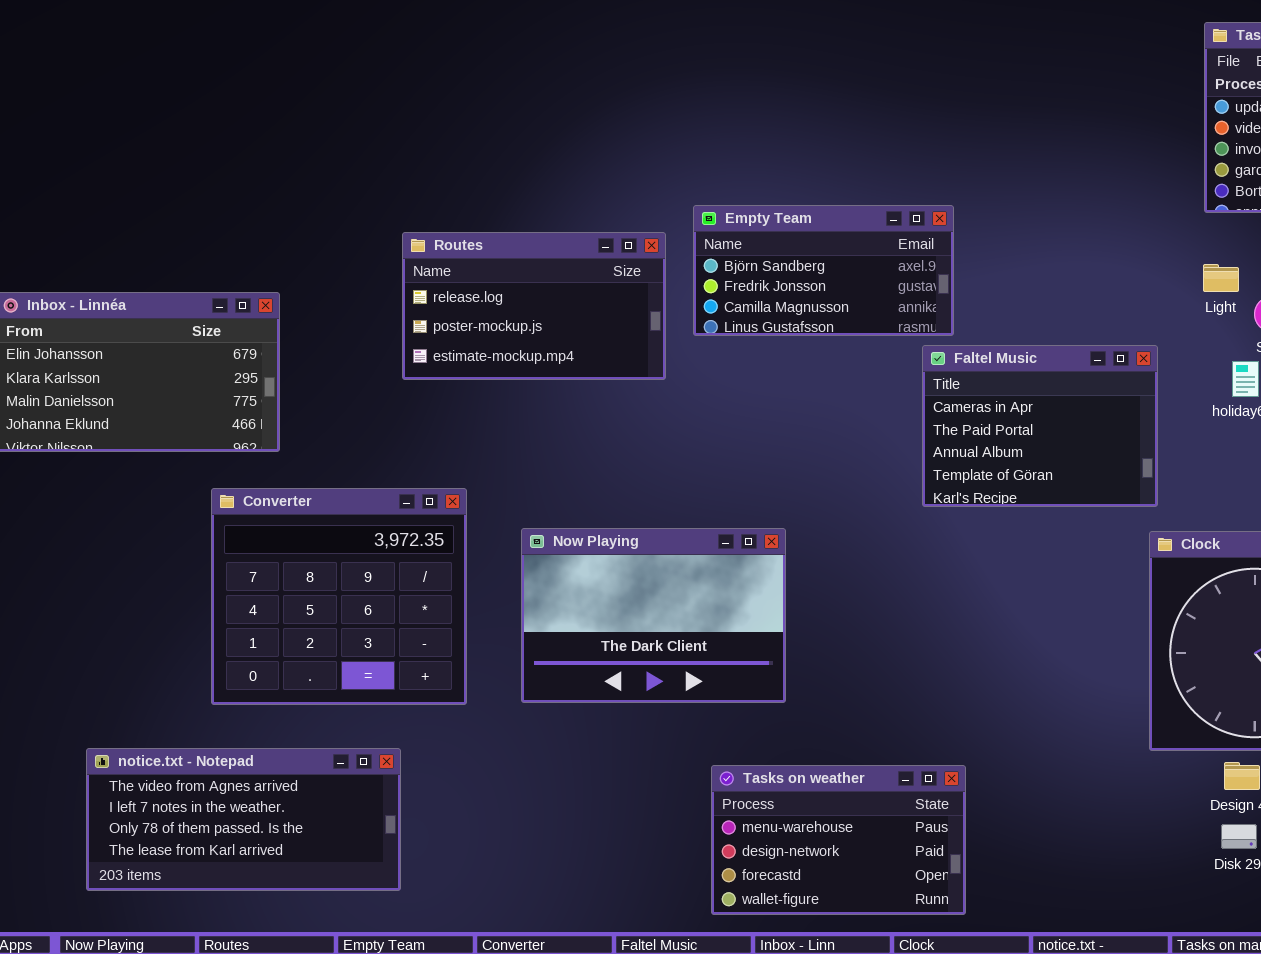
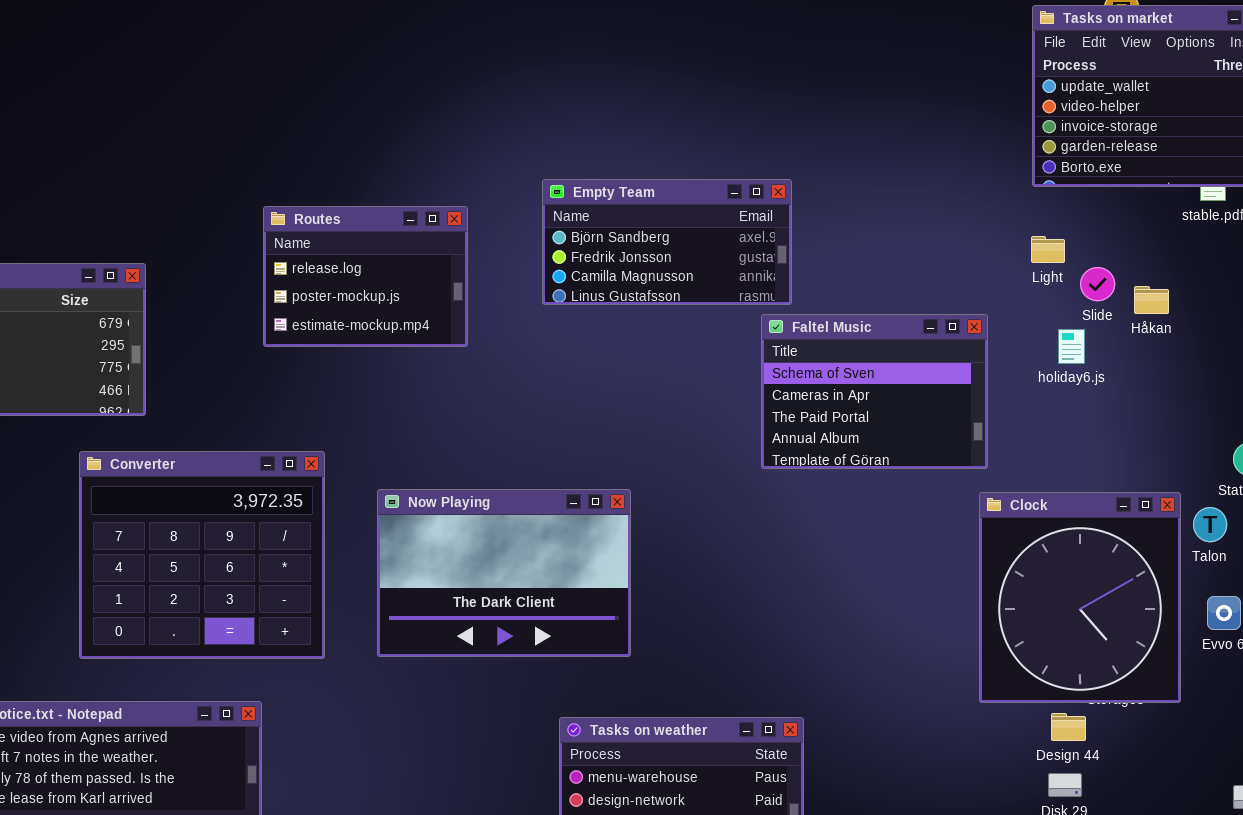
Routes: [402,232,666,380] -> [263,206,468,347], resized
Faltel Music: [922,345,1158,507] -> [761,314,988,469], scrolled up 1 row

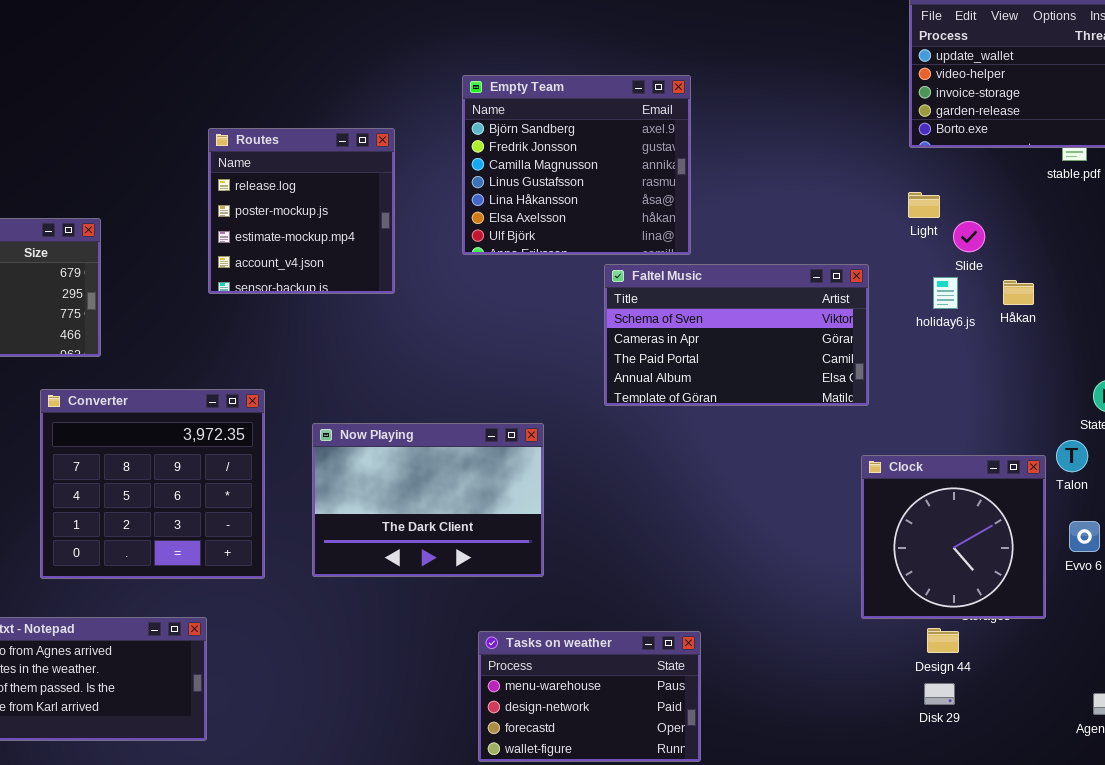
Empty Team: [542,179,792,305] -> [462,75,691,255], resized
Routes: [263,206,468,347] -> [208,128,395,294], resized
Håkan: [1134,286,1169,314] -> [1003,280,1034,305], moved
Faltel Music: [761,314,988,469] -> [604,264,869,406], resized
Clock: [979,492,1181,703] -> [861,455,1046,619], resized

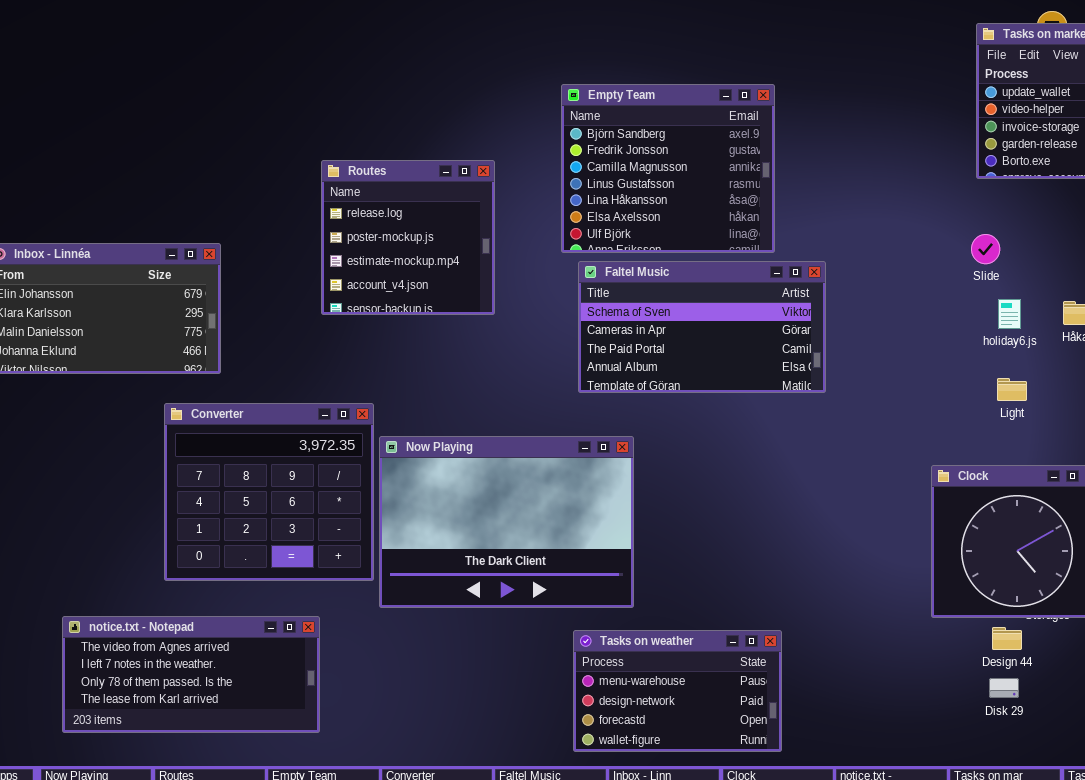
Empty Team: [462,75,691,255] -> [561,84,775,253], moved
Light: [908,192,940,218] -> [997,378,1027,401], moved
Slide: [953,221,985,252] -> [971,234,1000,264], moved
Faltel Music: [604,264,869,406] -> [578,261,826,393], moved
Now Playing: [312,423,544,577] -> [379,436,634,608], resized

